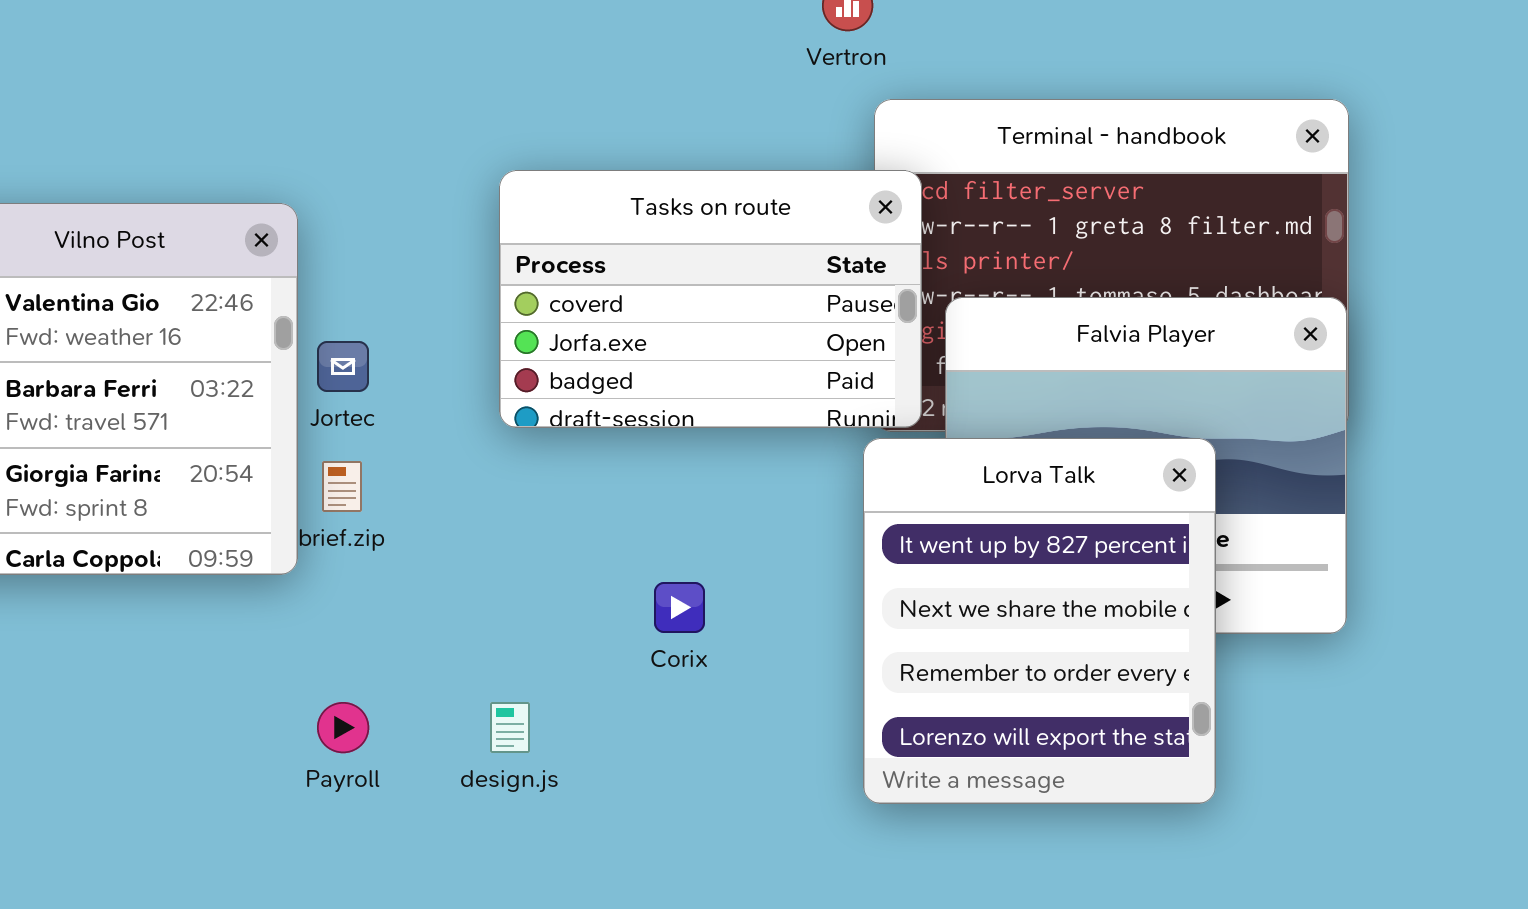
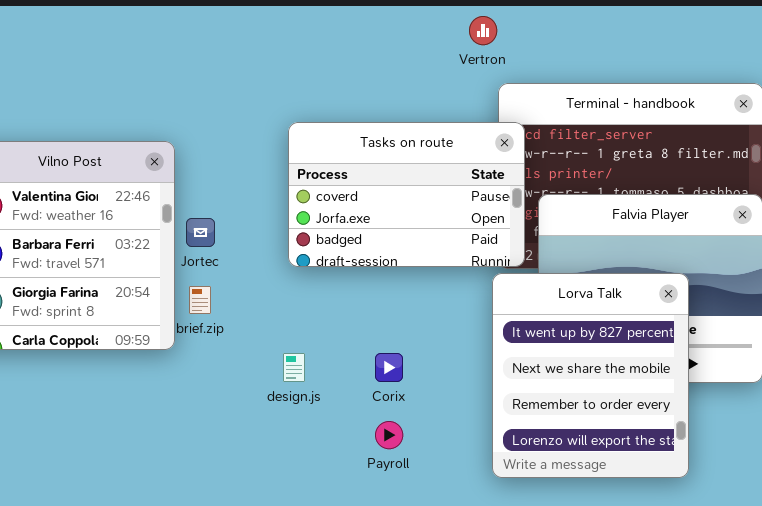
Payroll: [317,702,369,753] -> [375,421,403,449], moved
design.js: [490,702,530,753] -> [283,353,305,382], moved

